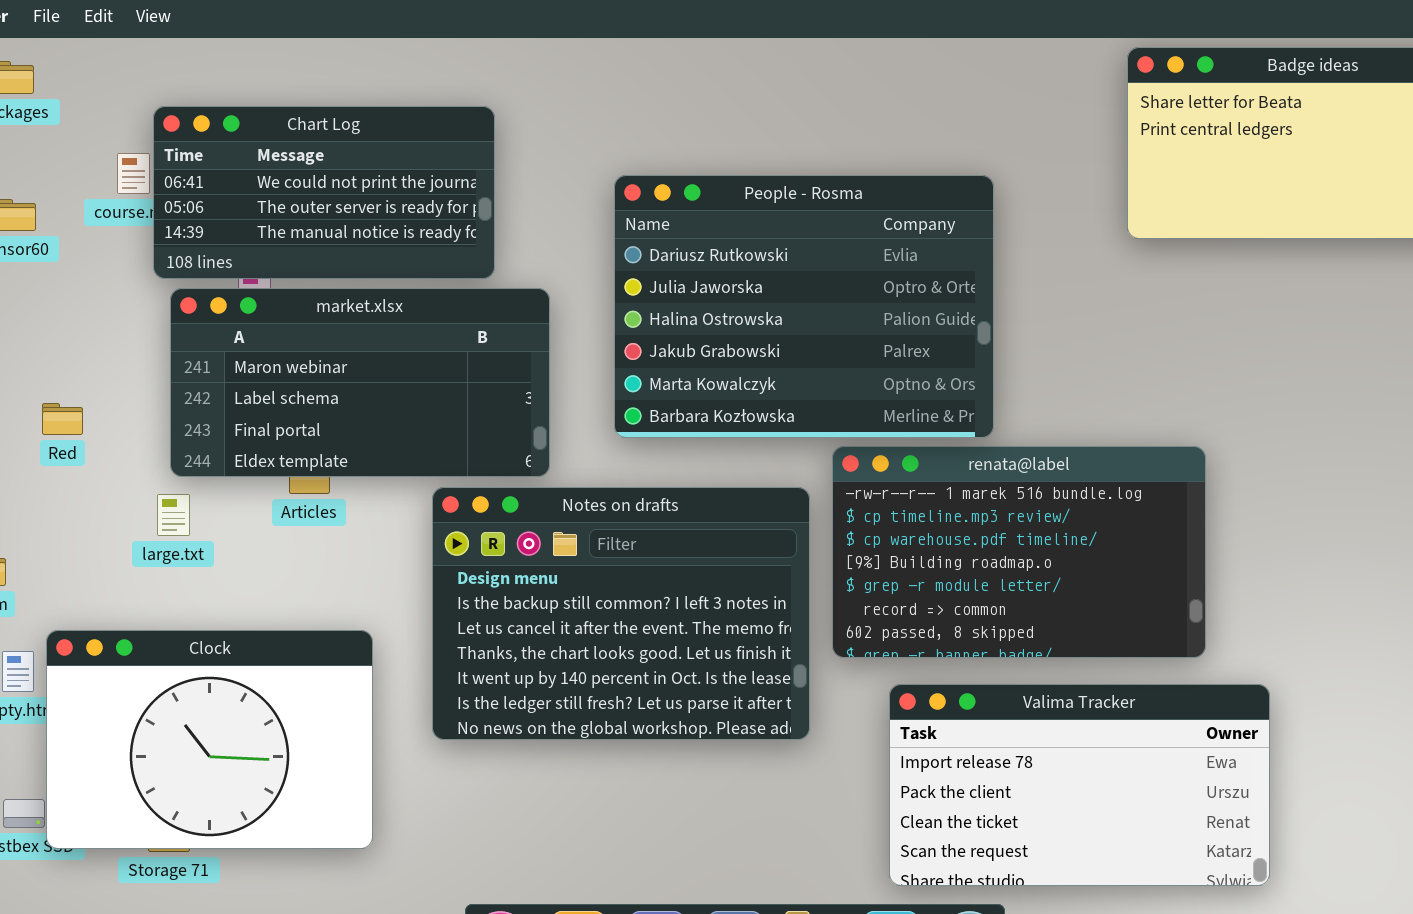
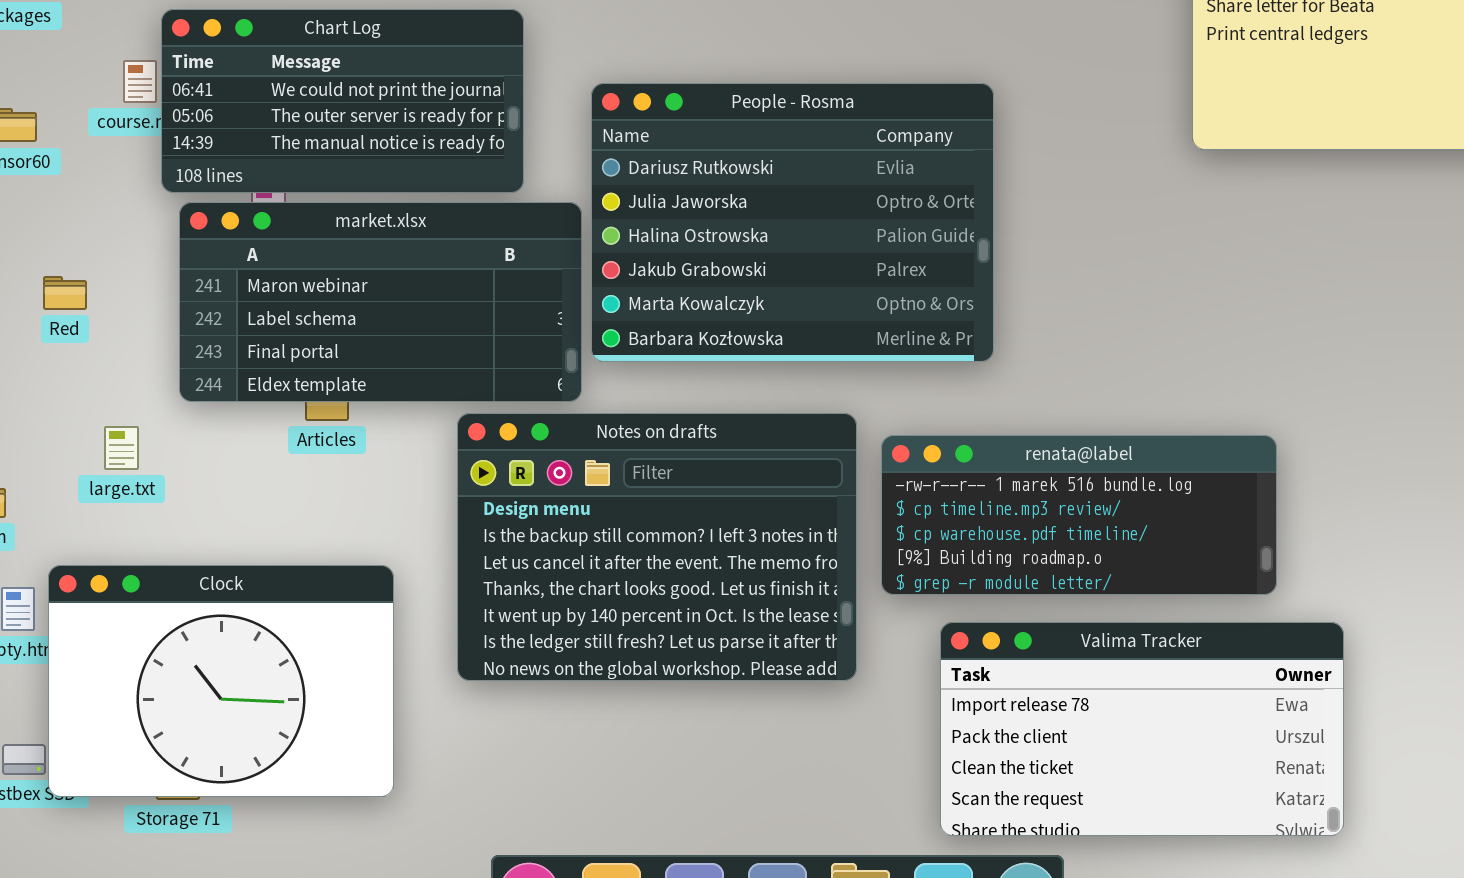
People - Rosma: [614,175,994,438] -> [591,83,994,362], moved
Red: [42,403,83,435] -> [43,276,87,310], moved
renata@label: [832,446,1206,658] -> [881,435,1277,595], resized
large.txt: [157,494,190,536] -> [104,426,139,470], moved

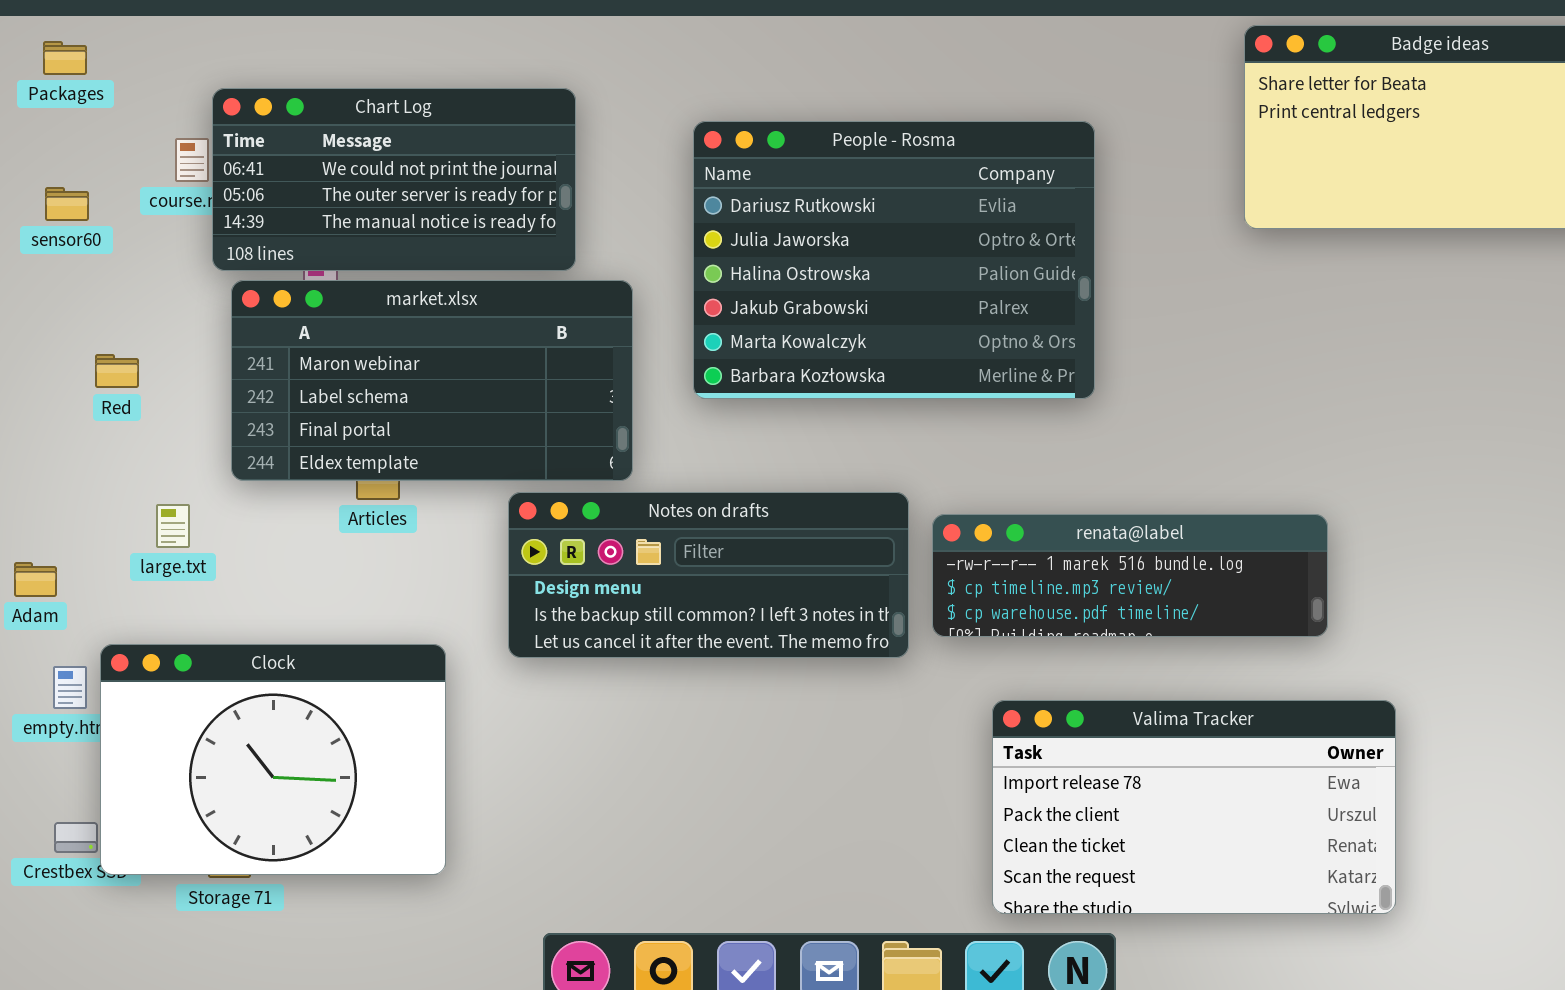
People - Rosma: [591,83,994,362] -> [693,121,1095,399], moved
Notes on drafts: [457,413,857,681] -> [508,492,909,658], resized
renata@label: [881,435,1277,595] -> [932,514,1328,637], resized

